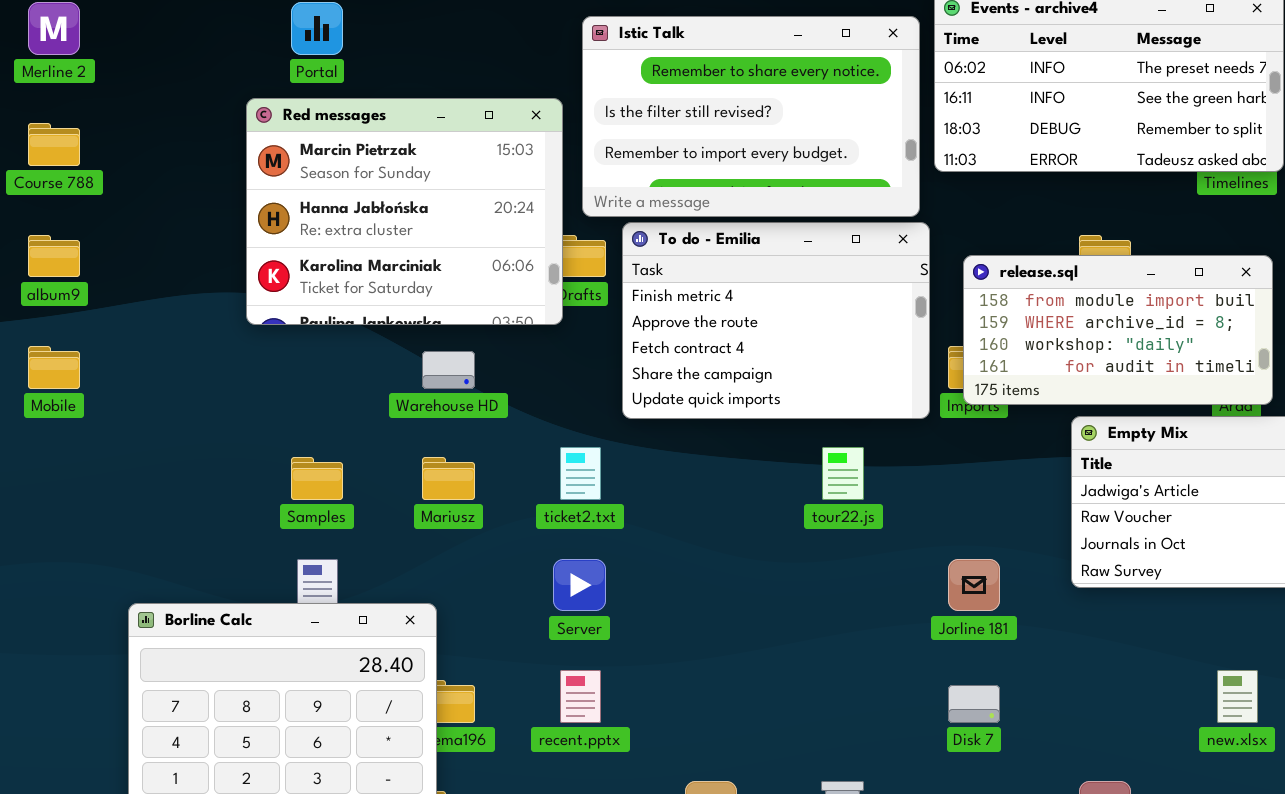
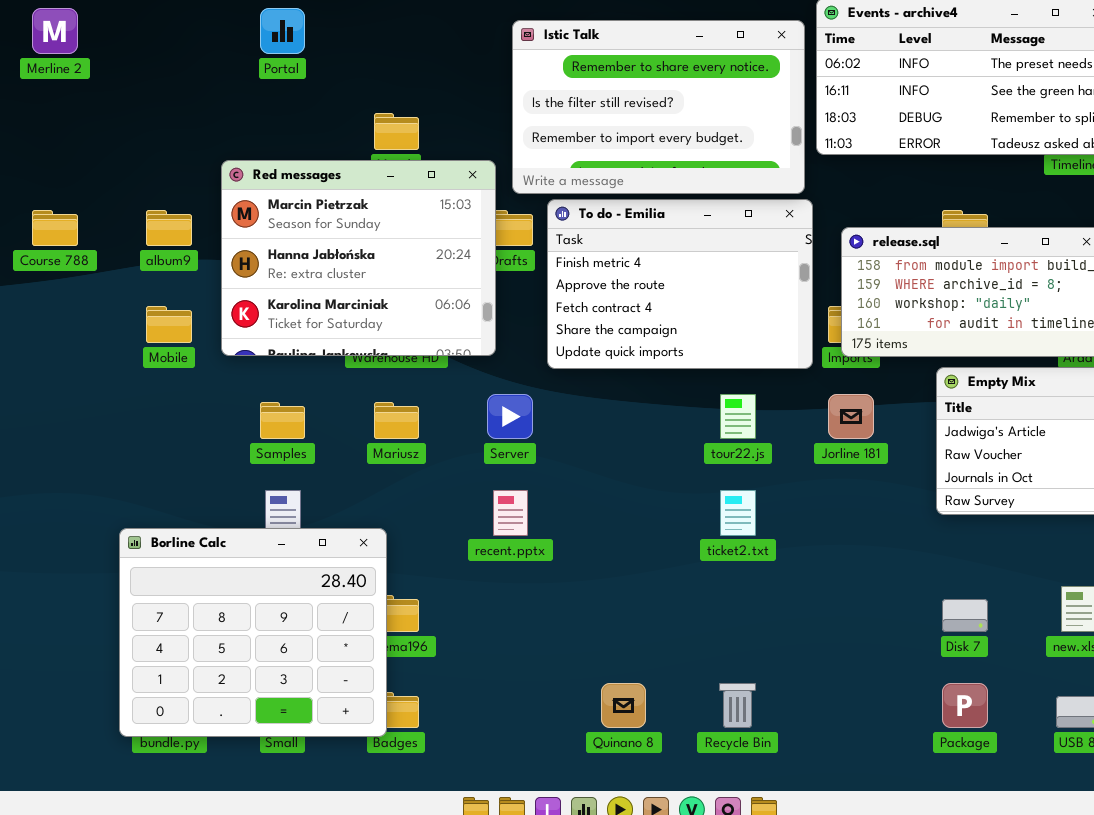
Red messages: [246,98,563,325] -> [221,160,496,356], moved
Course 788: [28,123,80,166] -> [32,210,78,246], moved
album9: [28,235,80,277] -> [146,210,192,246], moved
Mobile: [28,346,80,389] -> [146,306,192,343], moved
ticket2.txt: [560,447,601,500] -> [720,490,756,536], moved
Server: [553,559,606,611] -> [487,394,533,439], moved
Jorline 181: [948,559,1000,611] -> [828,394,874,439], moved
recent.pptx: [560,670,601,723] -> [493,490,528,536], moved
Disk 7: [948,685,1000,723] -> [942,599,988,632], moved

